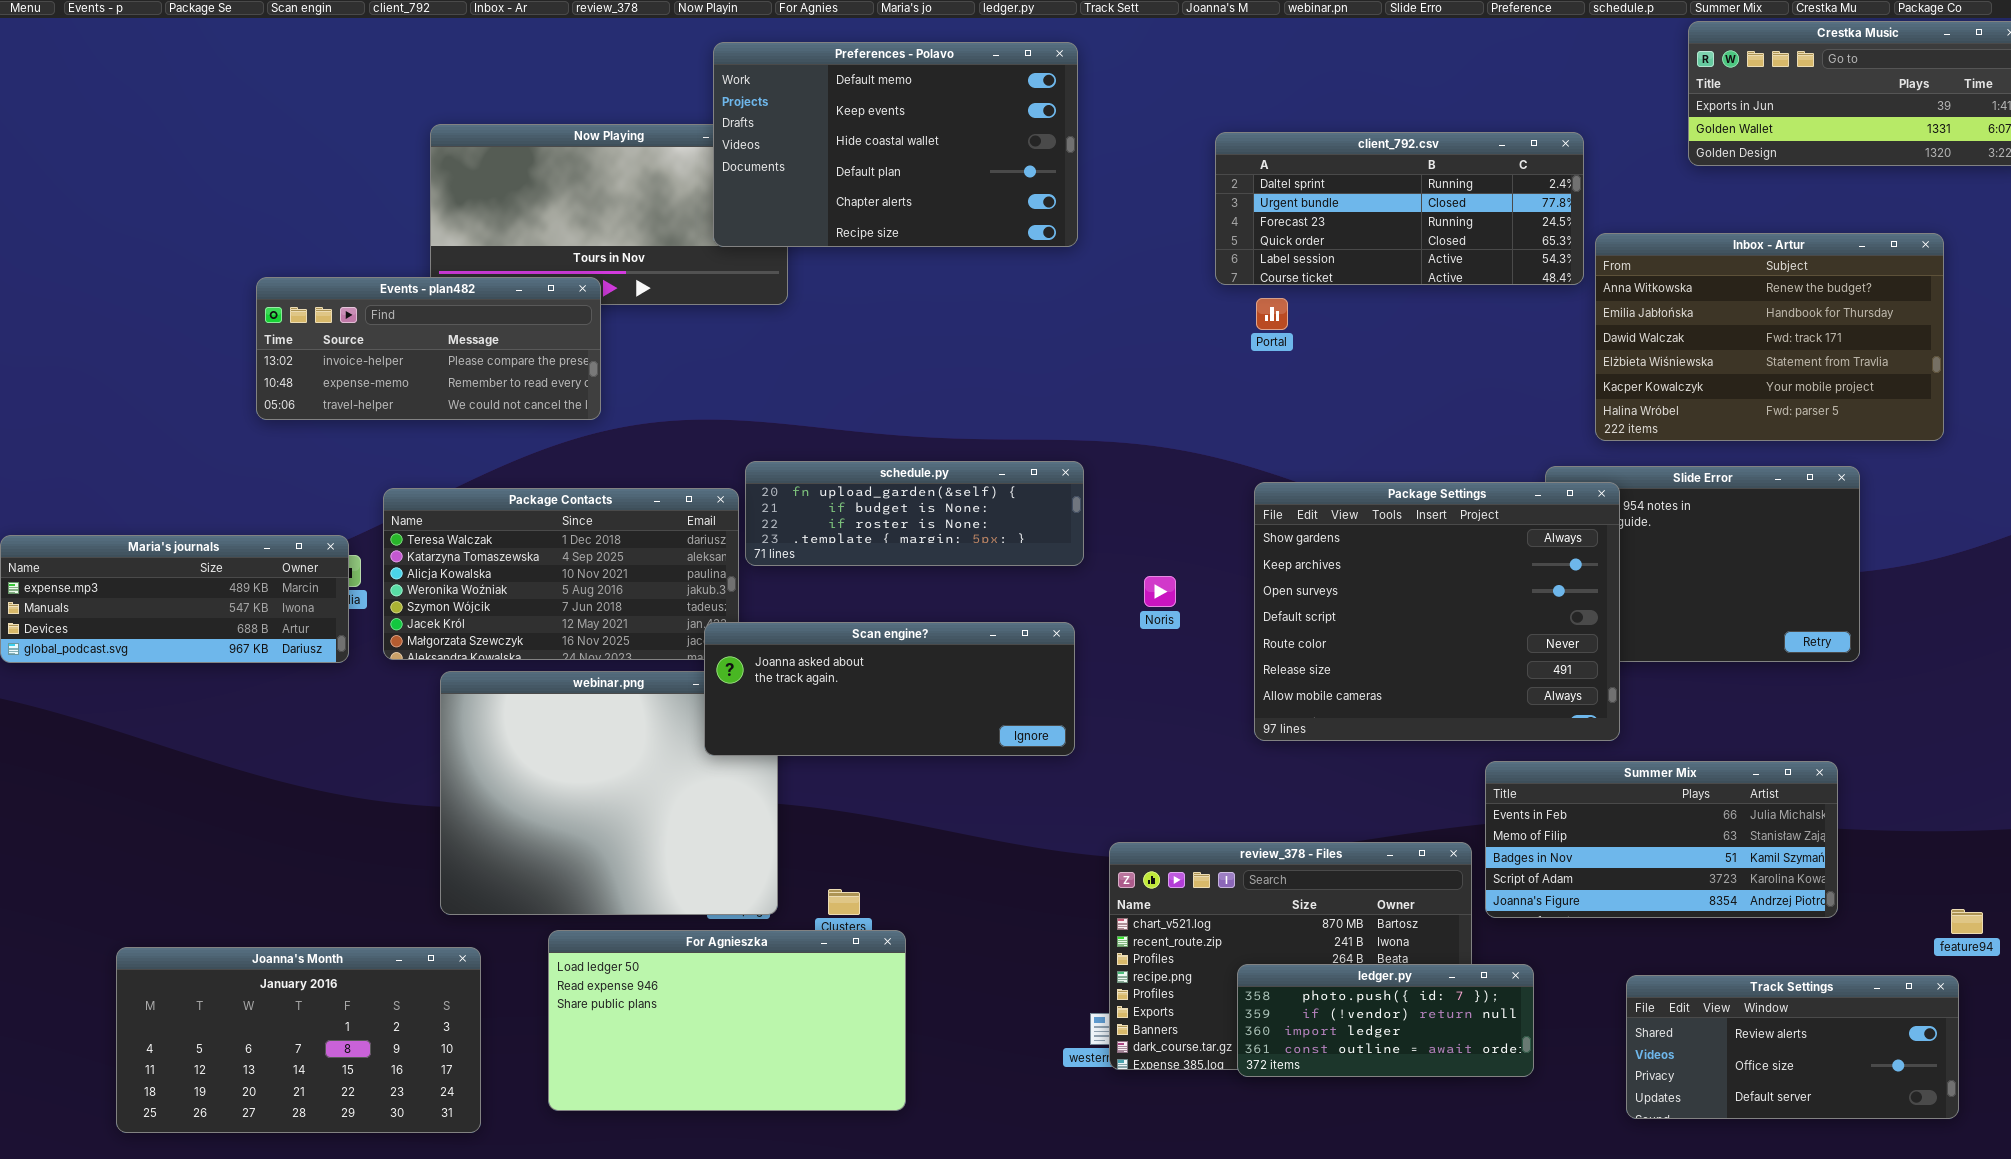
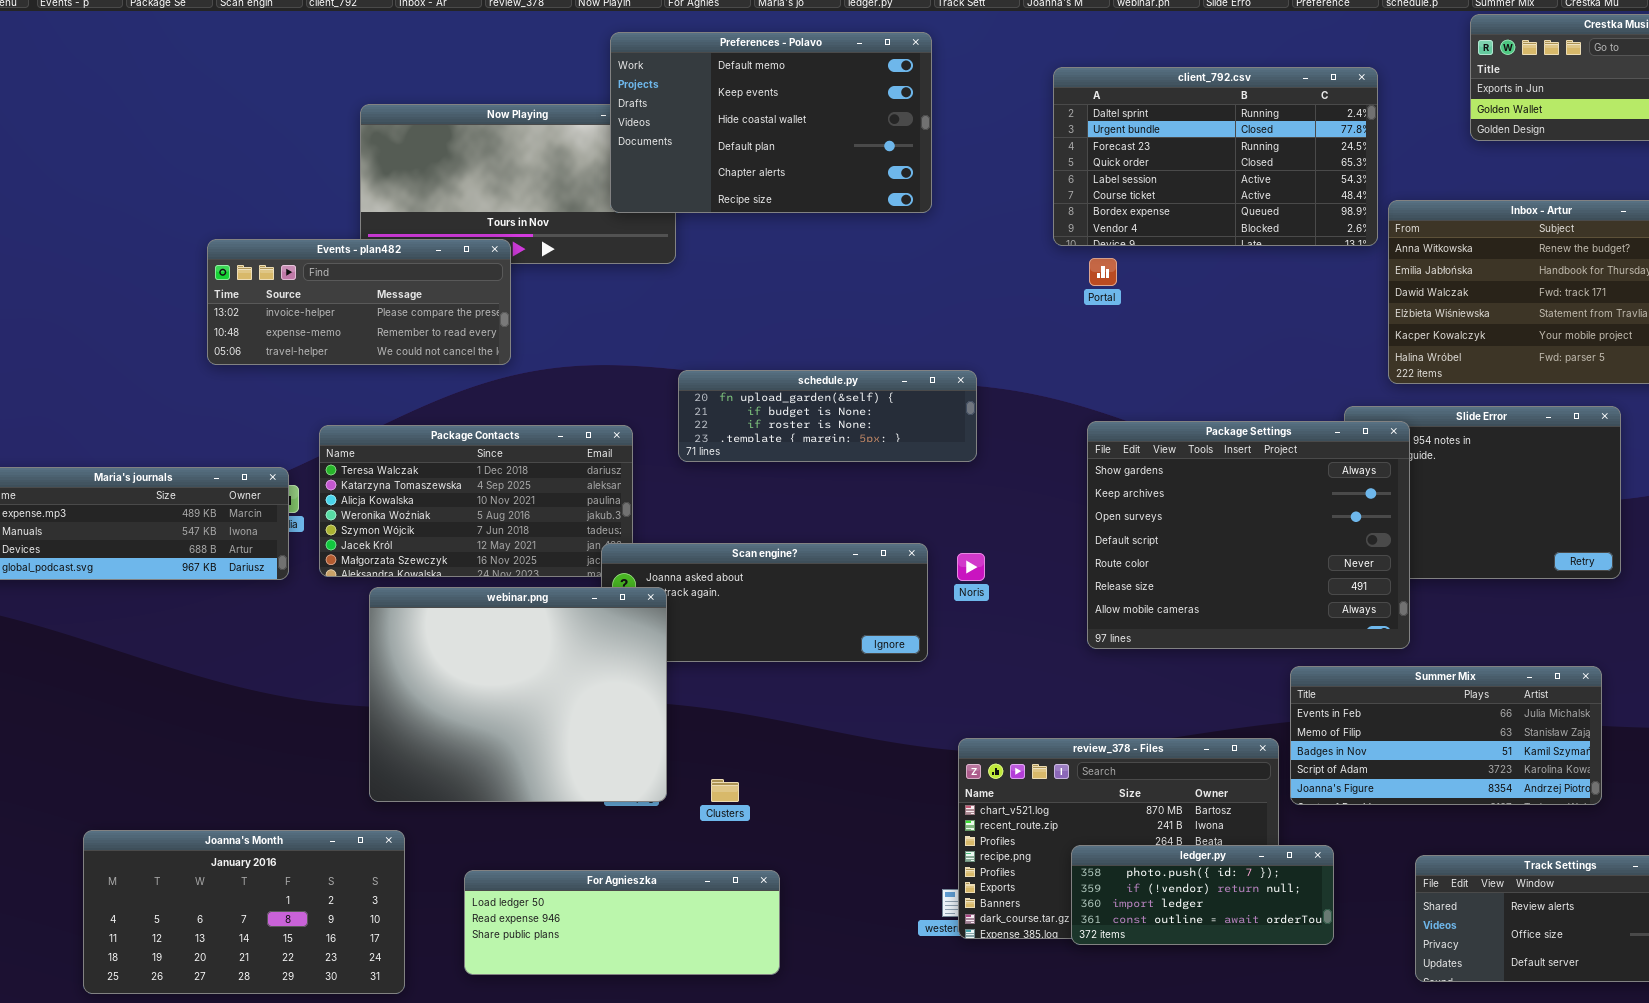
client_792.csv: [1215,132,1584,285] -> [1053,67,1378,246], resized
schedule.py: [745,461,1084,566] -> [678,370,977,462], moved
Noris: [1144,576,1176,607] -> [957,553,985,581], moved
webinar.png: [440,671,778,915] -> [369,587,667,802], raised
For Agnieszka: [548,930,906,1111] -> [464,870,780,975], resized

